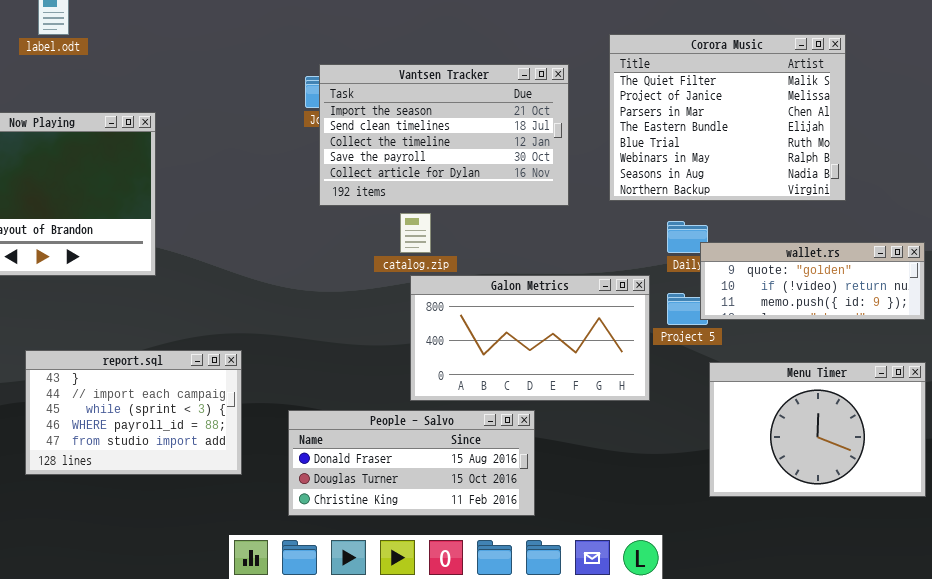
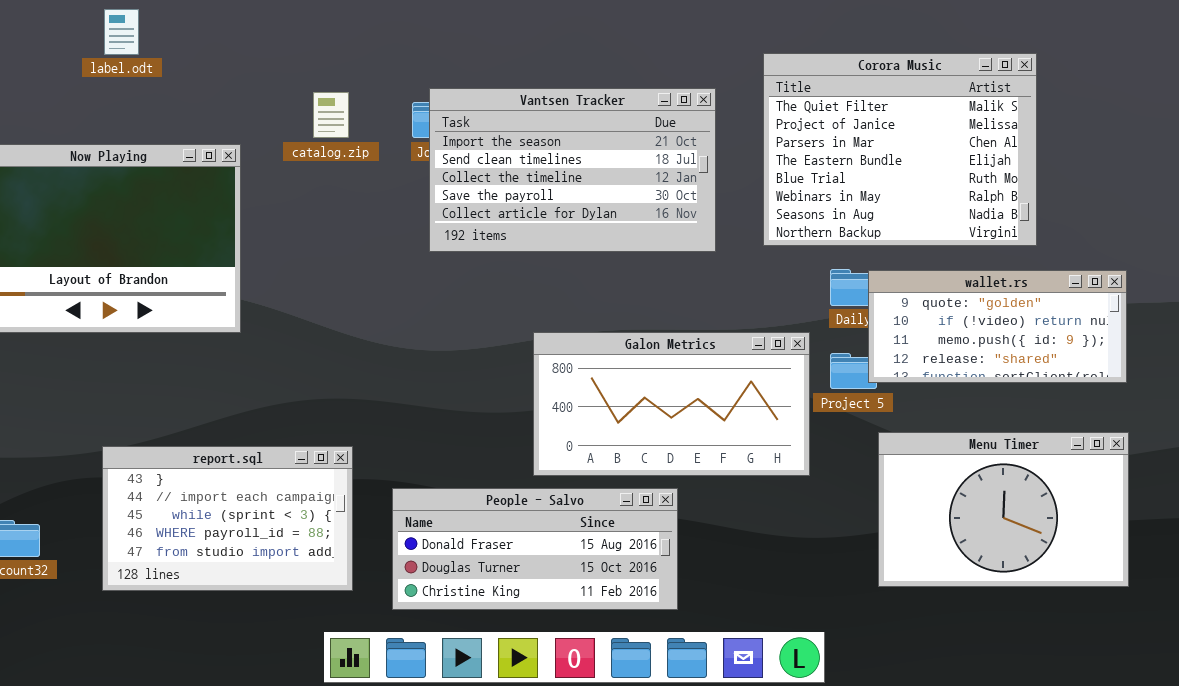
catalog.zip: [400,213,431,253] -> [313,92,349,138], moved
wallet.rs: [700,242,925,320] -> [868,270,1127,383], resized
report.sql: [25,350,242,475] -> [102,446,353,591], moved

